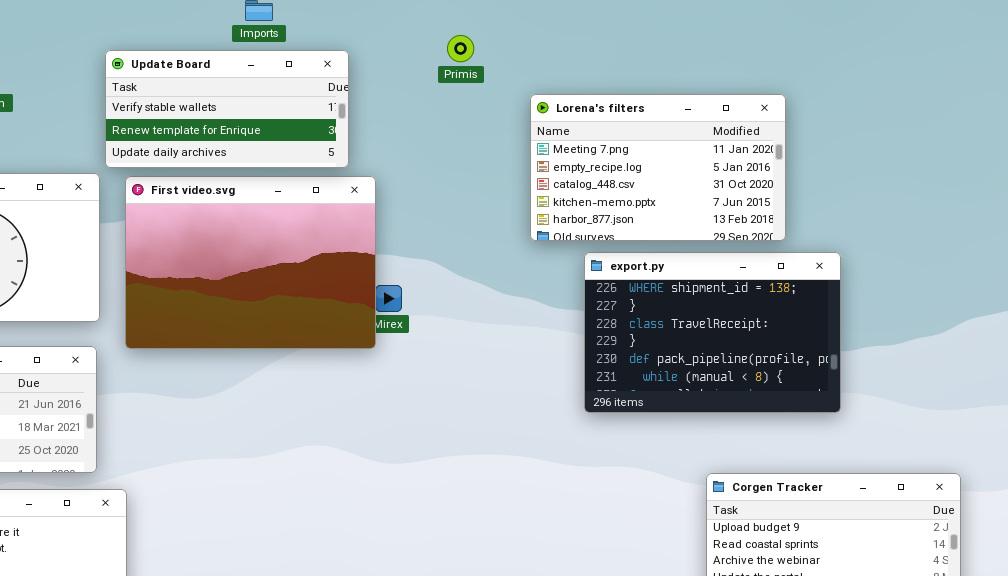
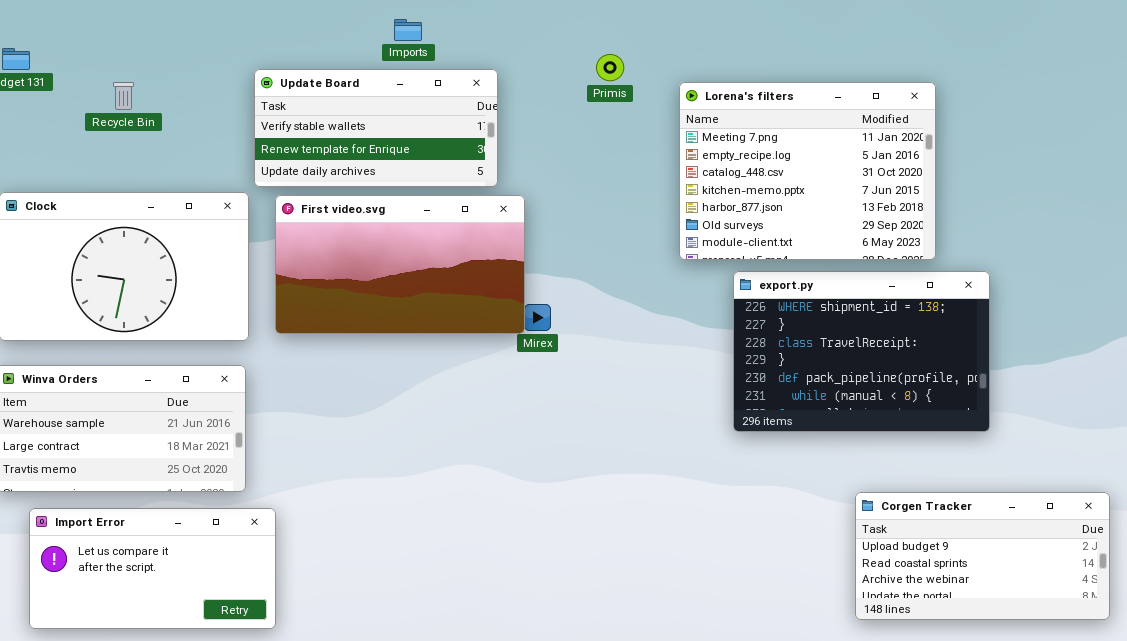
Lorena's filters: [530,94,786,241] -> [679,82,936,260], resized
First video.svg: [125,176,376,349] -> [275,195,525,334], resized

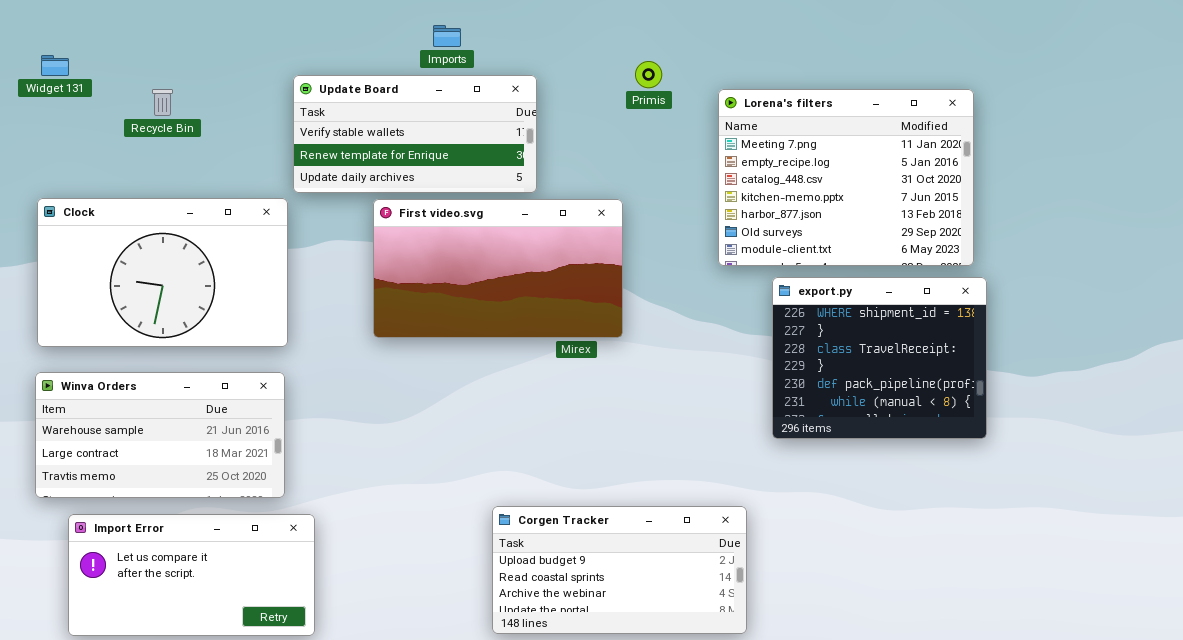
First video.svg: [275,195,525,334] -> [373,199,623,338], moved
export.py: [733,271,990,432] -> [772,277,987,439], resized
Corgen Tracker: [855,492,1110,620] -> [492,506,747,634], moved

